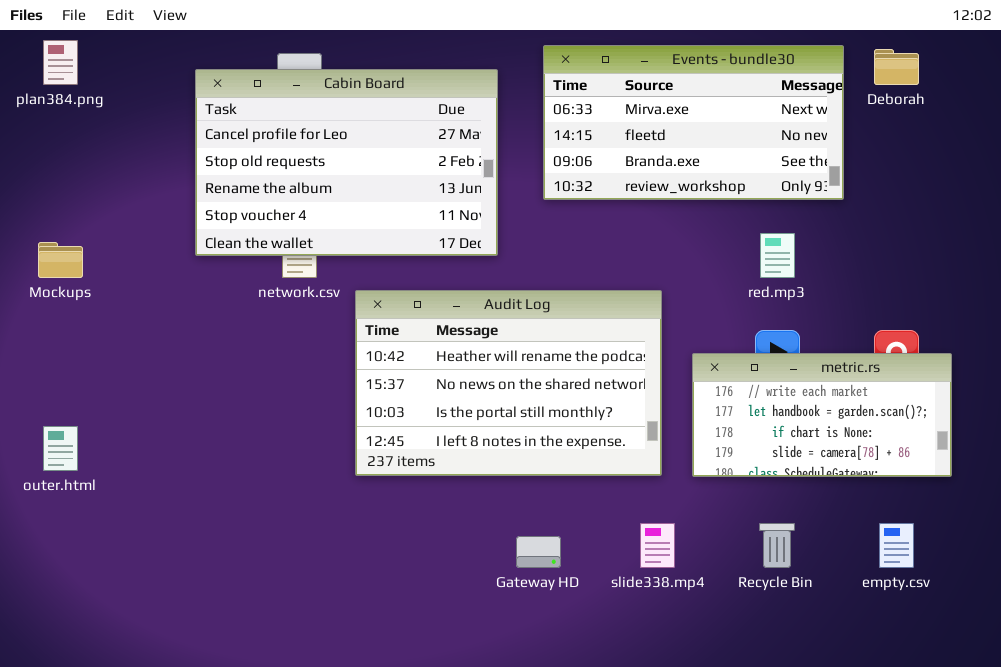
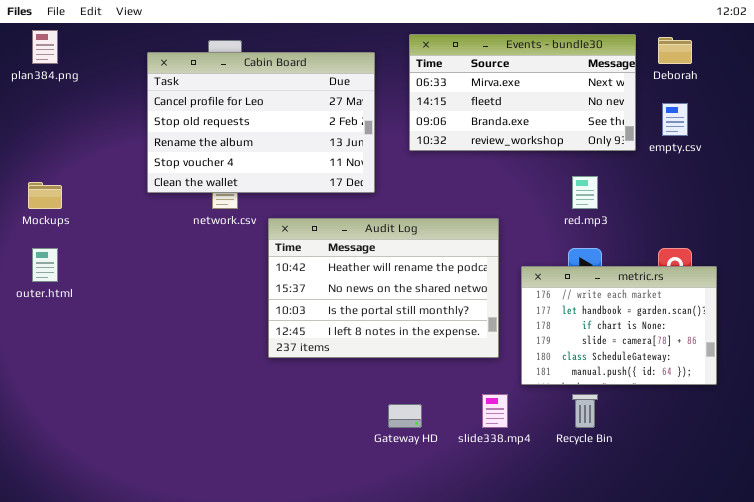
metric.rs: [692,353,952,477] -> [521,266,717,385], resized
outer.html: [43,426,78,471] -> [32,248,58,282], moved
empty.csv: [879,523,914,568] -> [662,103,688,136], moved

